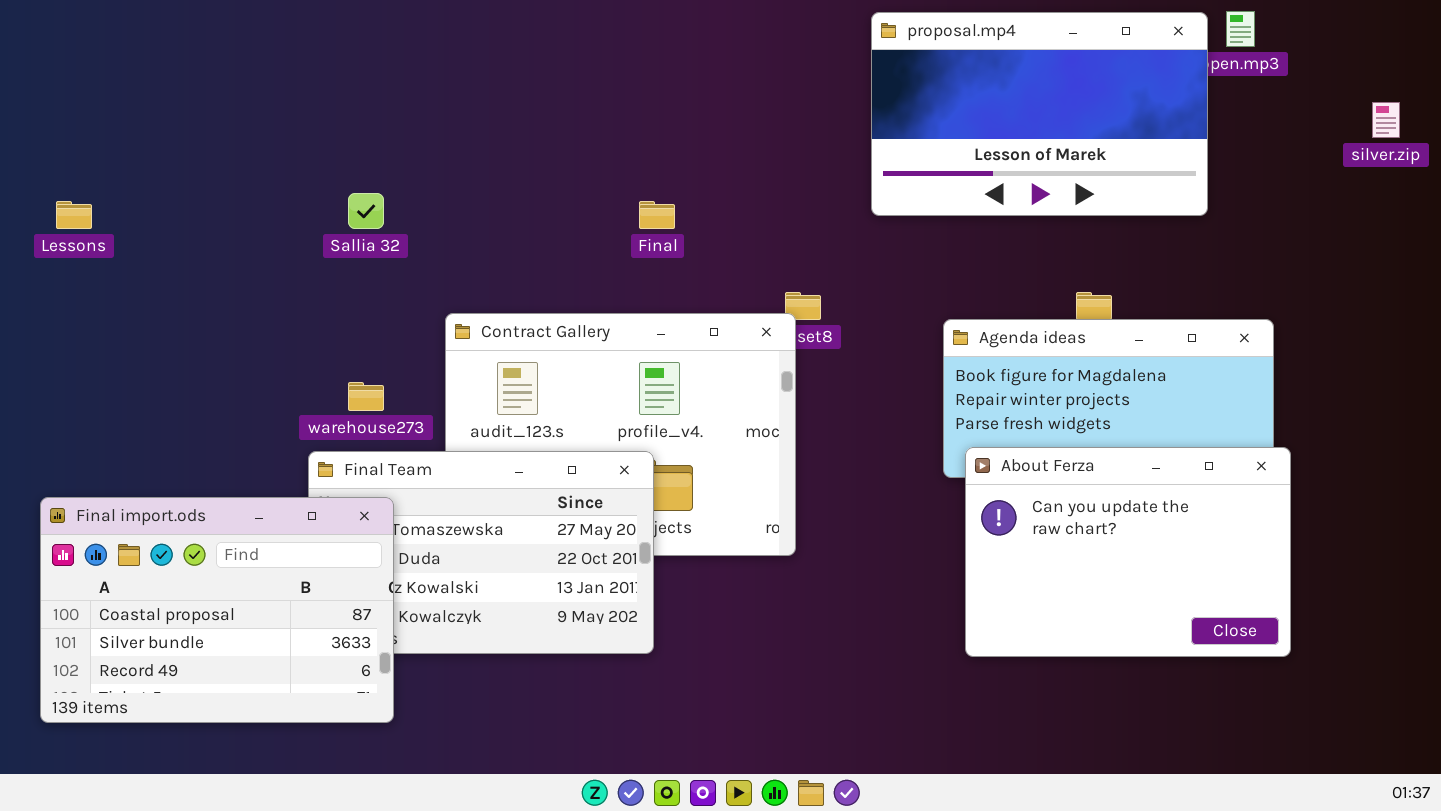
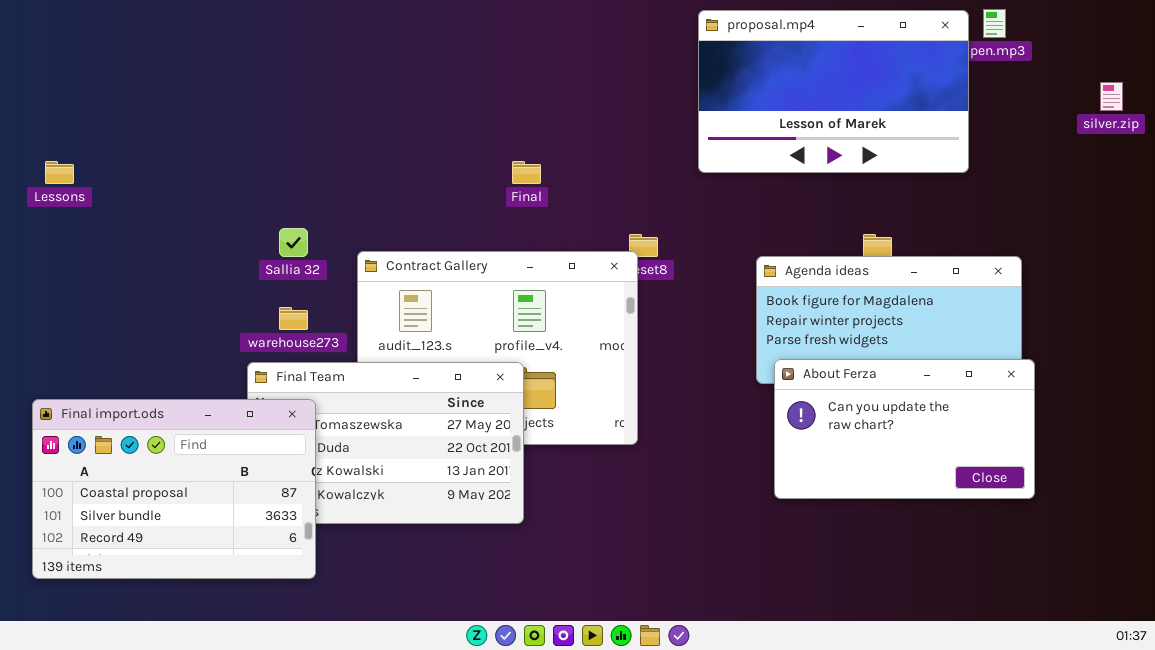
Sallia 32: [348,193,384,229] -> [279,228,308,257], moved
About Ferza: [965,447,1291,657] -> [774,359,1035,499], resized

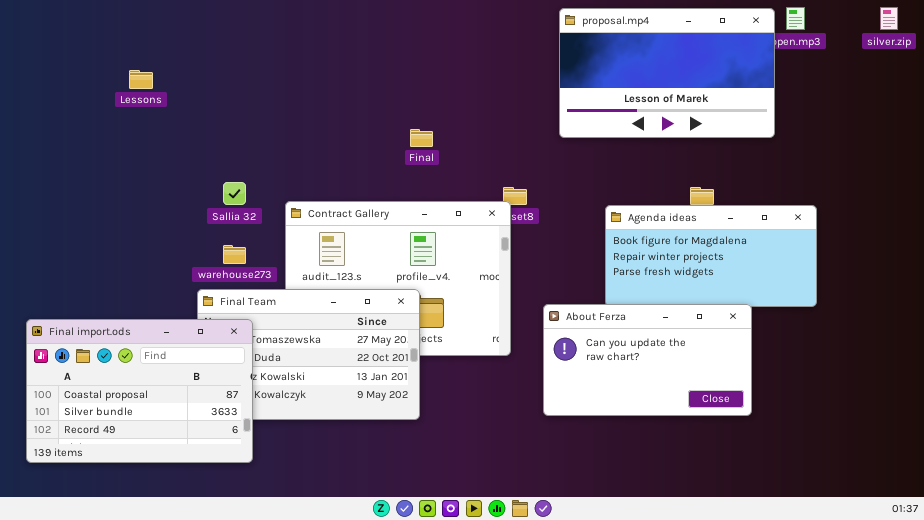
silver.zip: [1100,82,1123,111] -> [880,7,898,30], moved
Lessons: [45,161,74,184] -> [129,70,153,89], moved
About Ferza: [774,359,1035,499] -> [543,304,752,416], moved

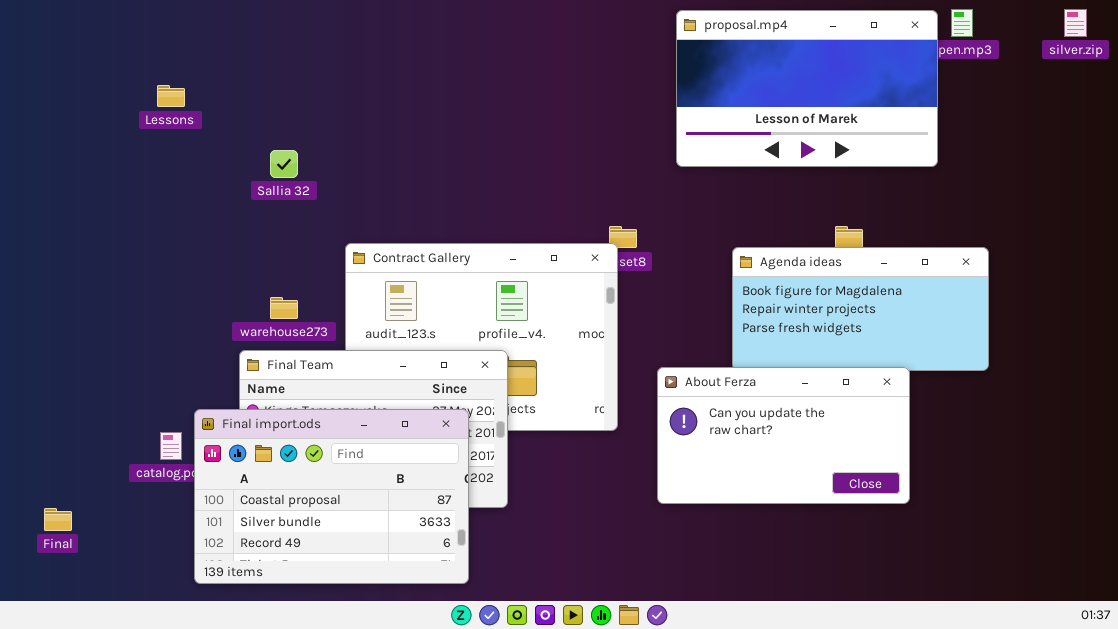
Final: [410,129,433,147] -> [44,508,72,531], moved
Sallia 32: [223,182,246,205] -> [270,150,298,178], moved
Final import.ods: [26,319,253,463] -> [194,409,469,584], moved

